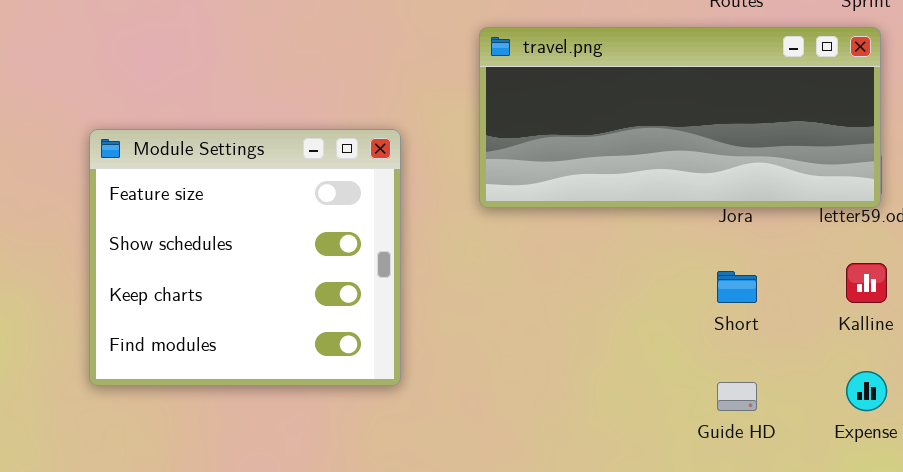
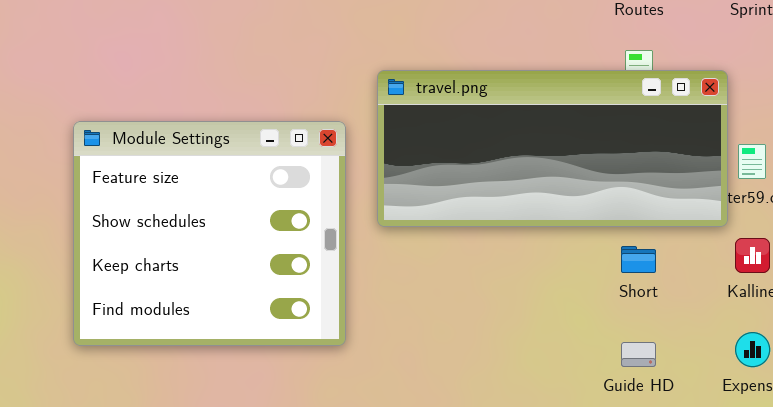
travel.png: [479,27,881,208] -> [377,70,728,227], moved

